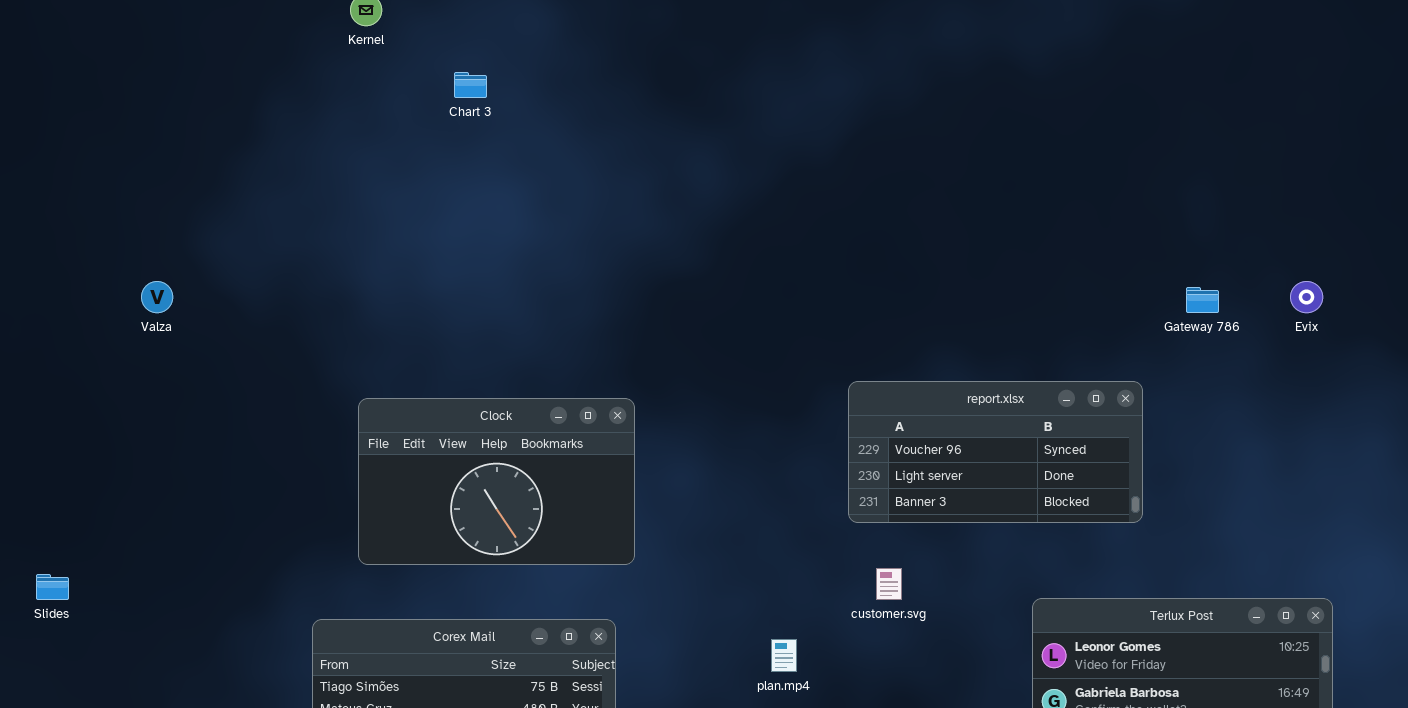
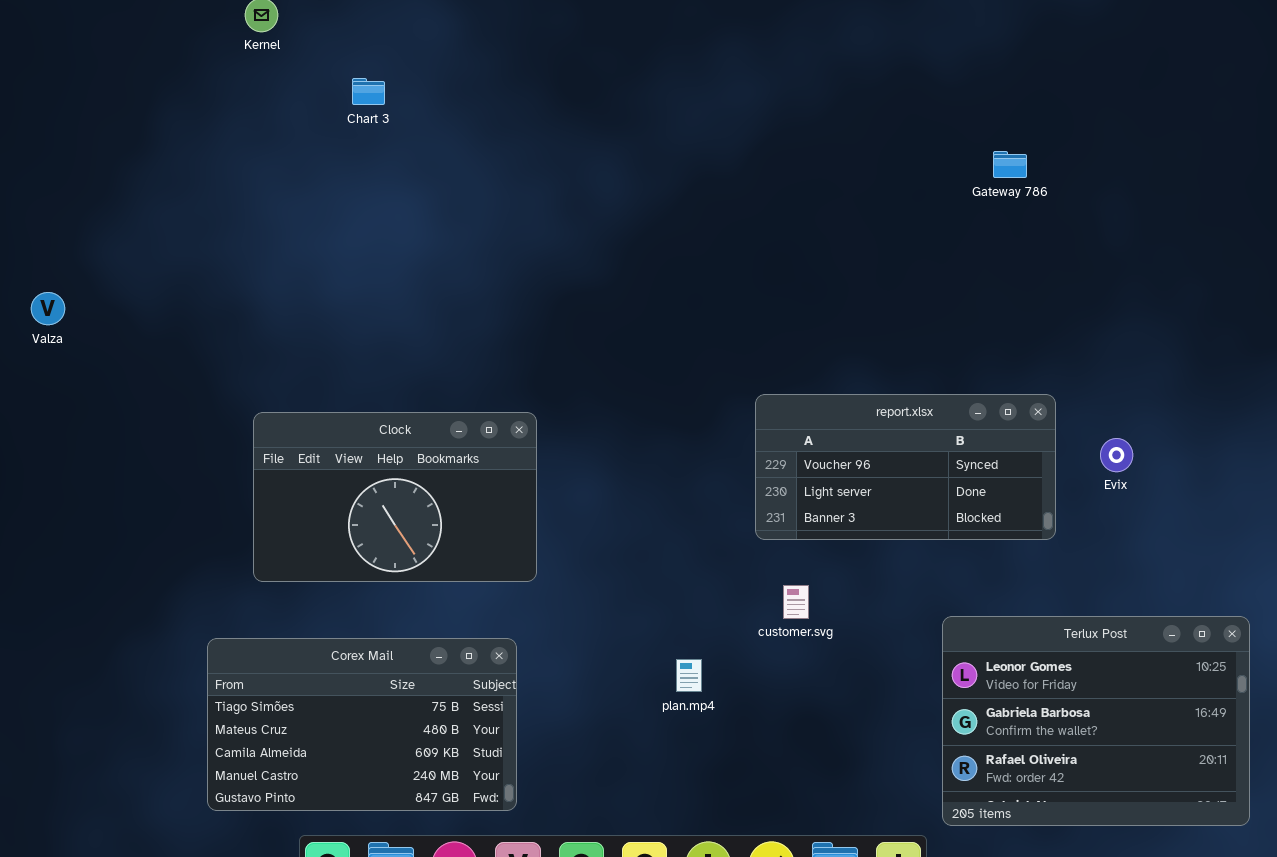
Evix: [1290,281,1323,313] -> [1100,438,1133,472], moved
Gateway 786: [1186,287,1219,313] -> [993,151,1027,178], moved

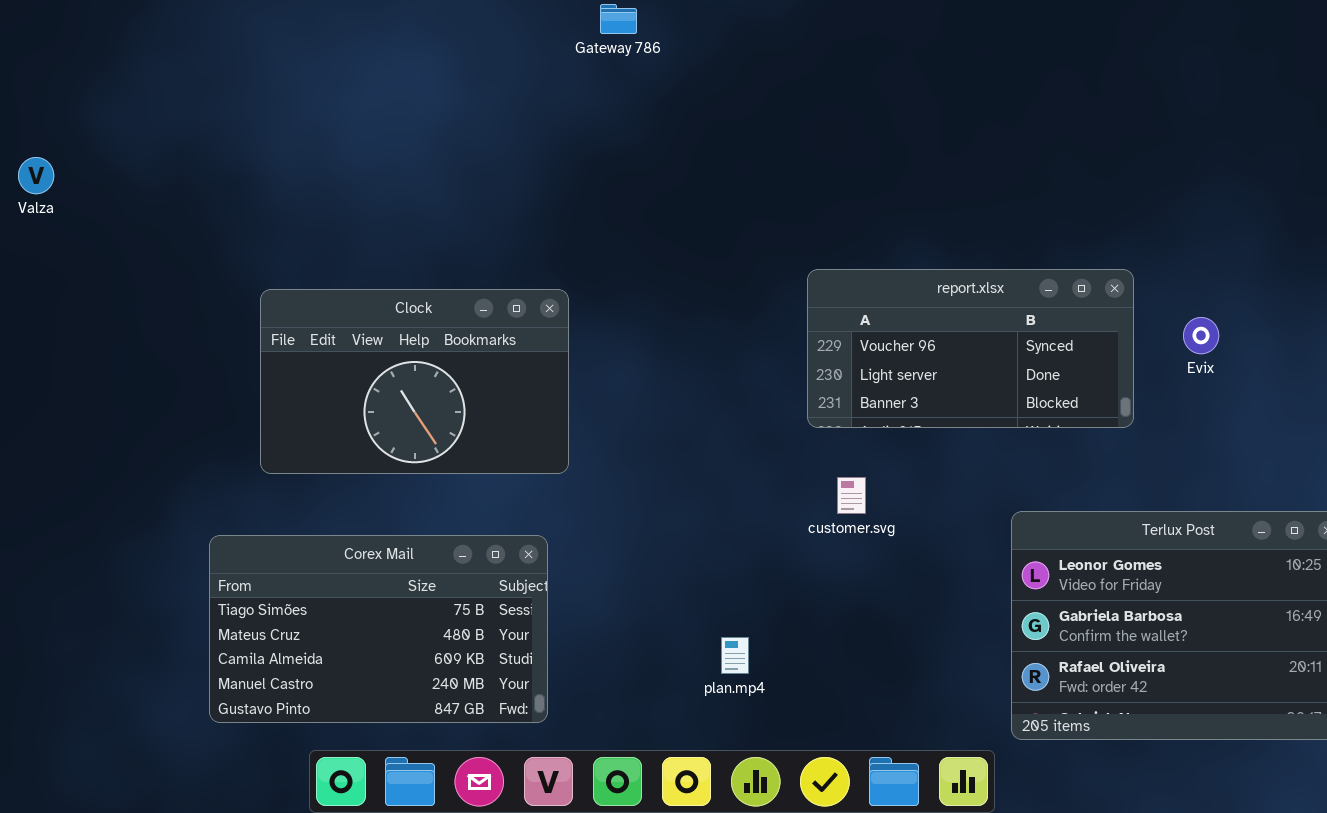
Gateway 786: [993,151,1027,178] -> [600,4,637,34], moved
plan.mp4: [676,659,702,692] -> [721,637,749,674], moved

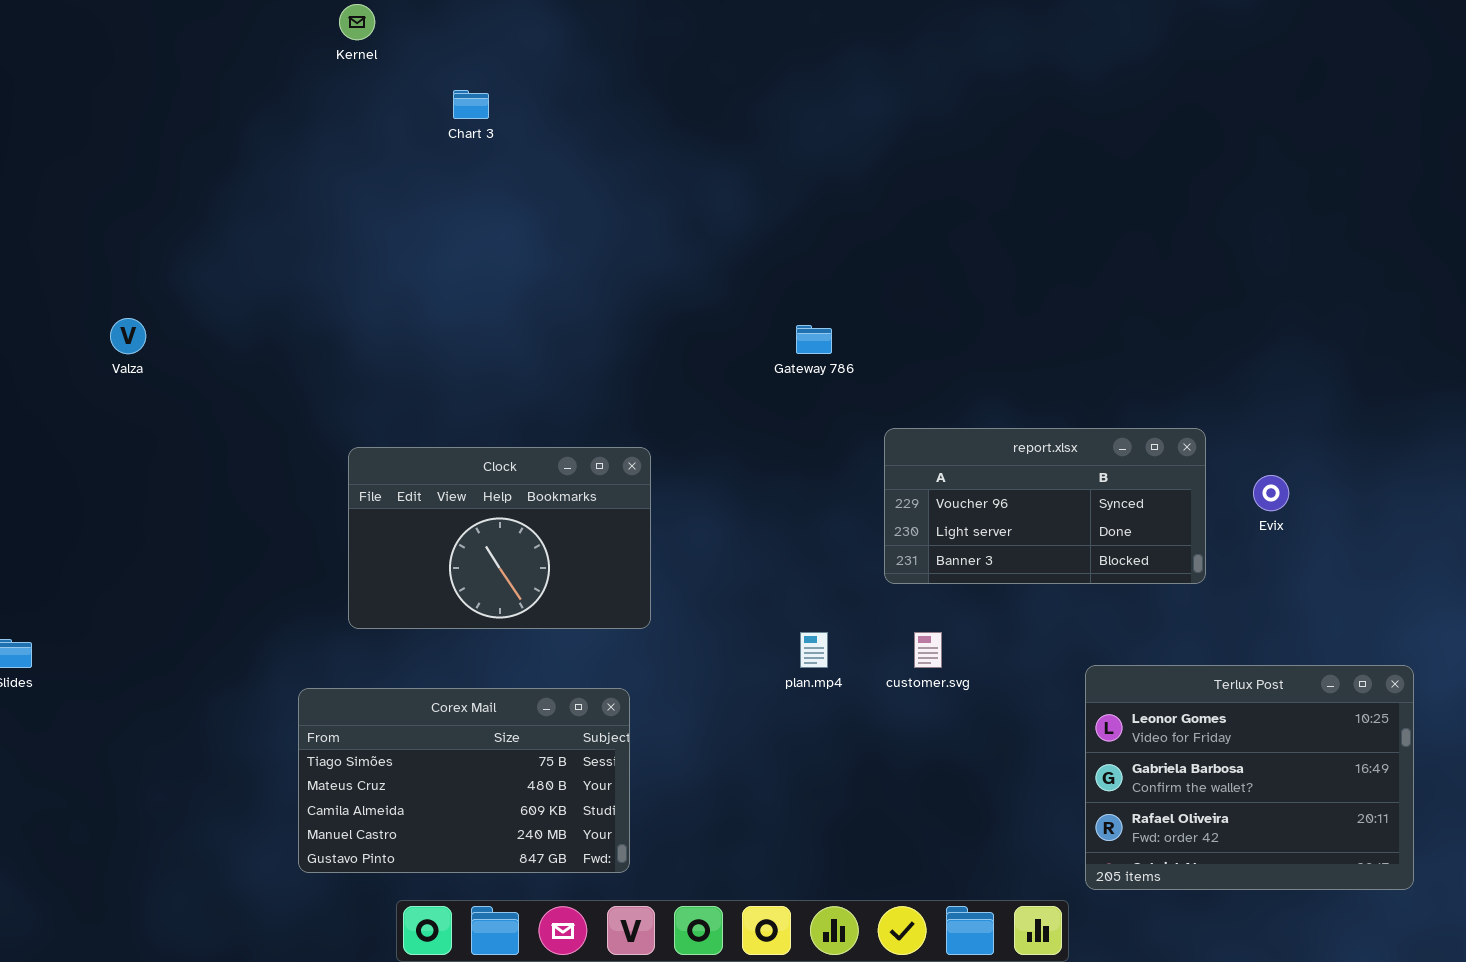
Gateway 786: [600,4,637,34] -> [796,325,832,354], moved
plan.mp4: [721,637,749,674] -> [800,632,828,668], moved

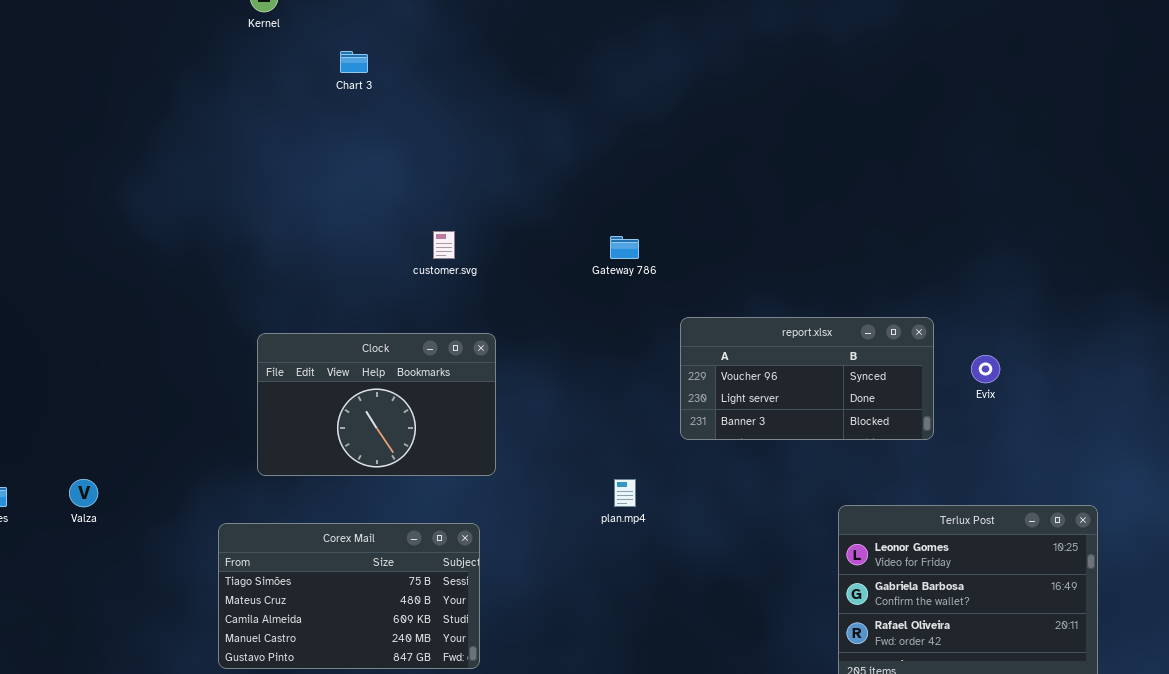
Valza: [110,318,146,354] -> [69,479,98,507], moved
customer.svg: [914,632,942,668] -> [433,231,455,259], moved

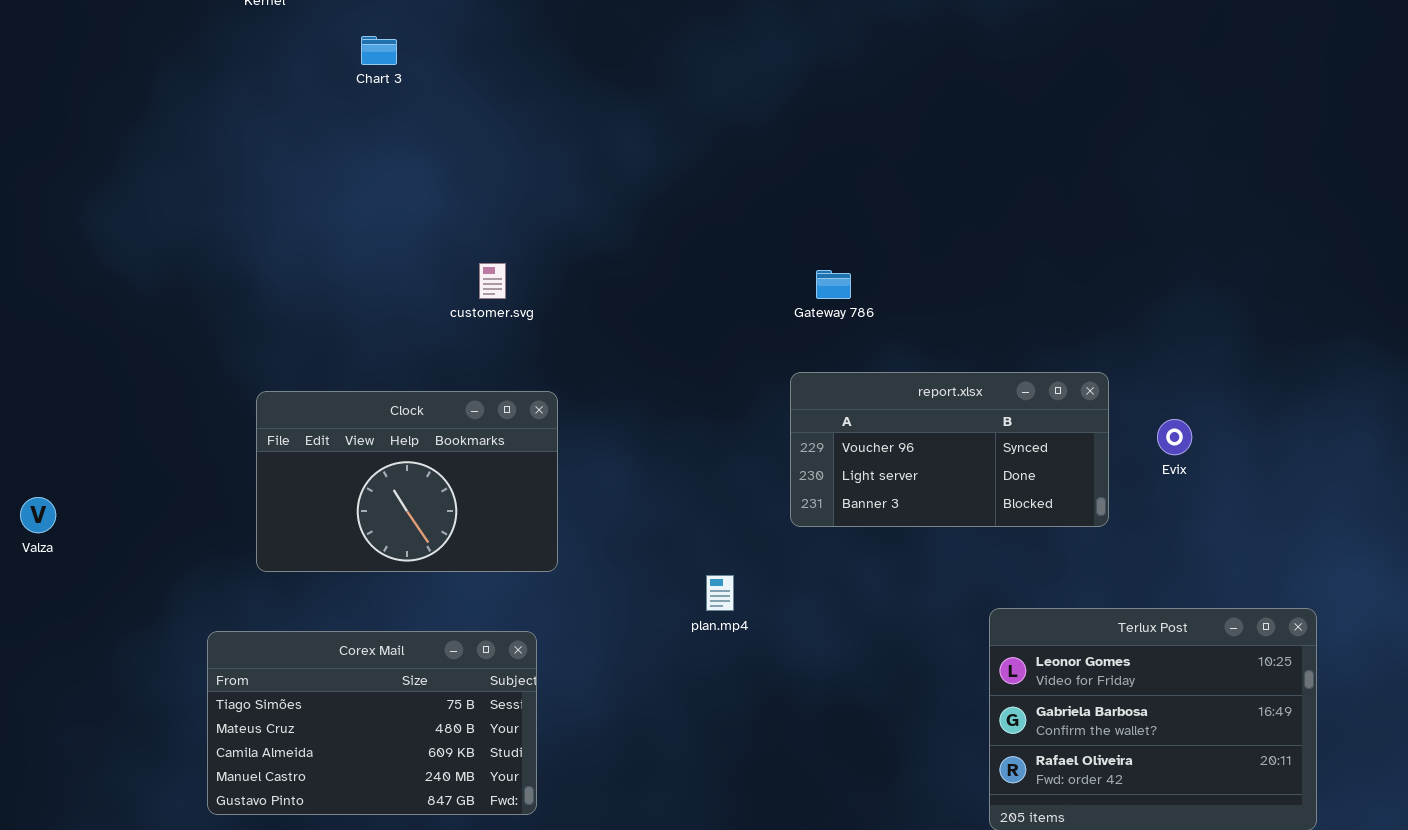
Gateway 786: [610,236,639,259] -> [816,270,851,299], moved
Valza: [69,479,98,507] -> [20,497,56,533], moved

